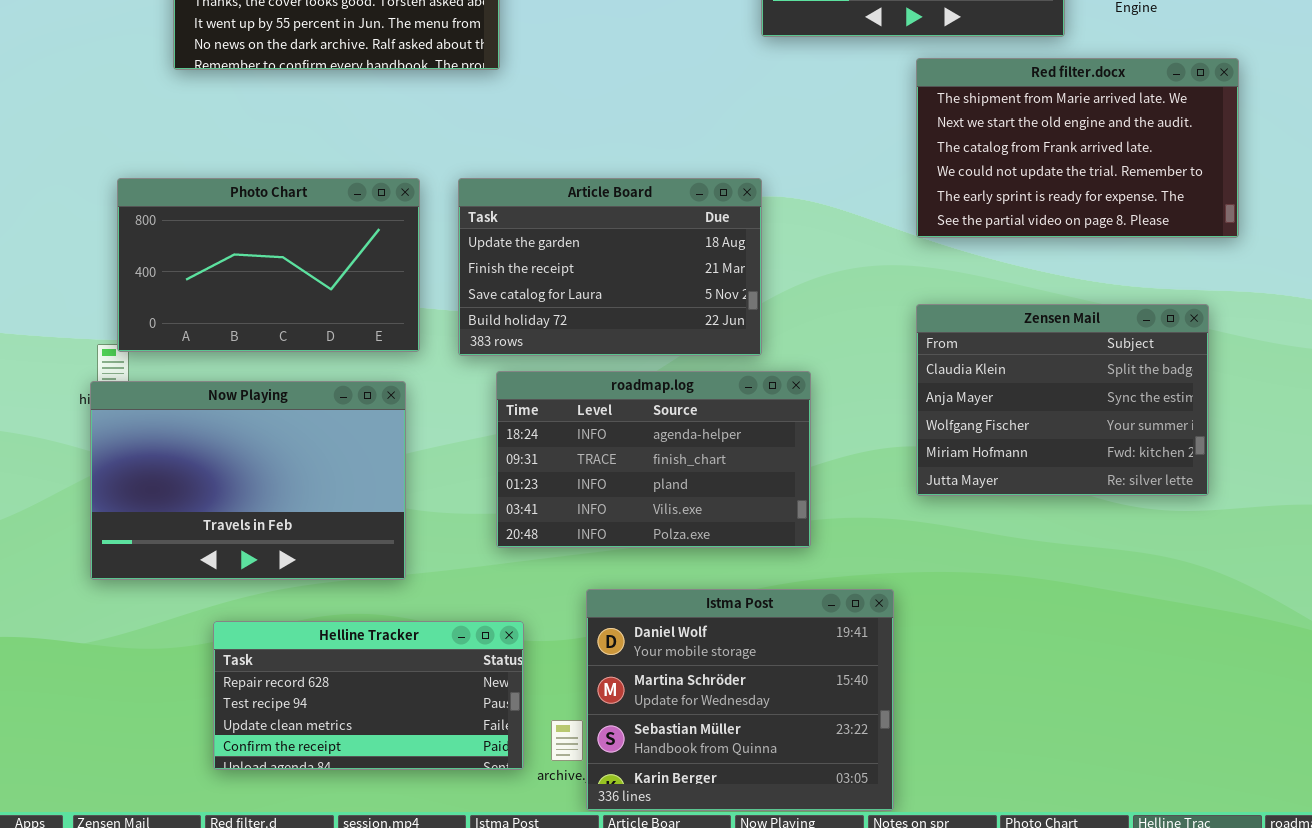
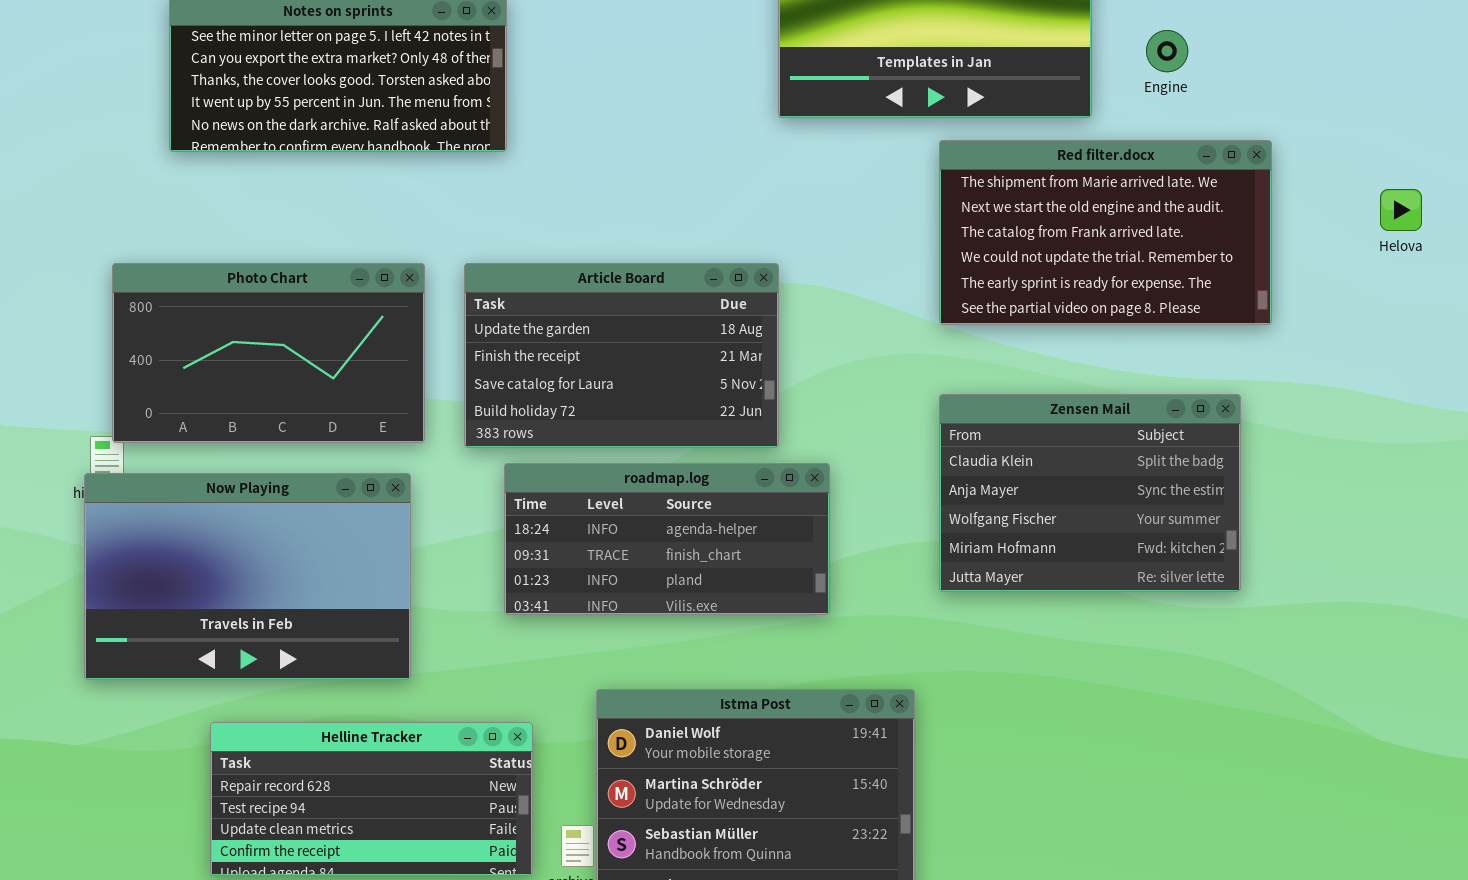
roadmap.log: [496,371,811,548] -> [504,463,830,615], resized

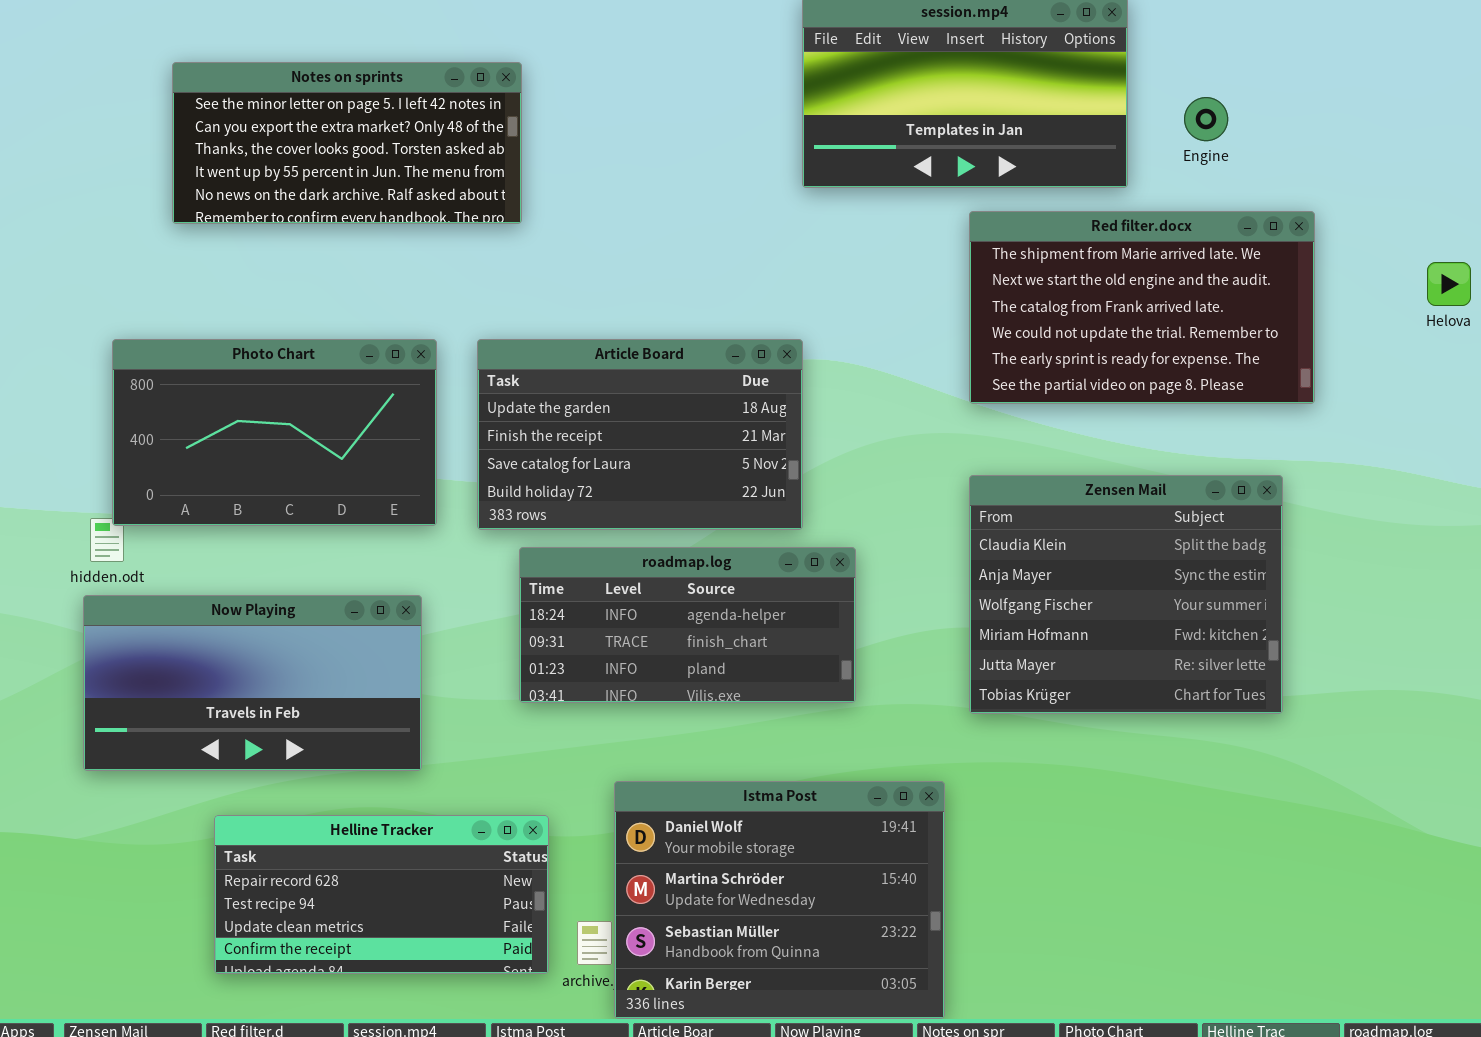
Zensen Mail: [939,394,1241,592] -> [969,475,1283,714], resized
Now Playing: [84,473,411,680] -> [83,595,422,771], resized

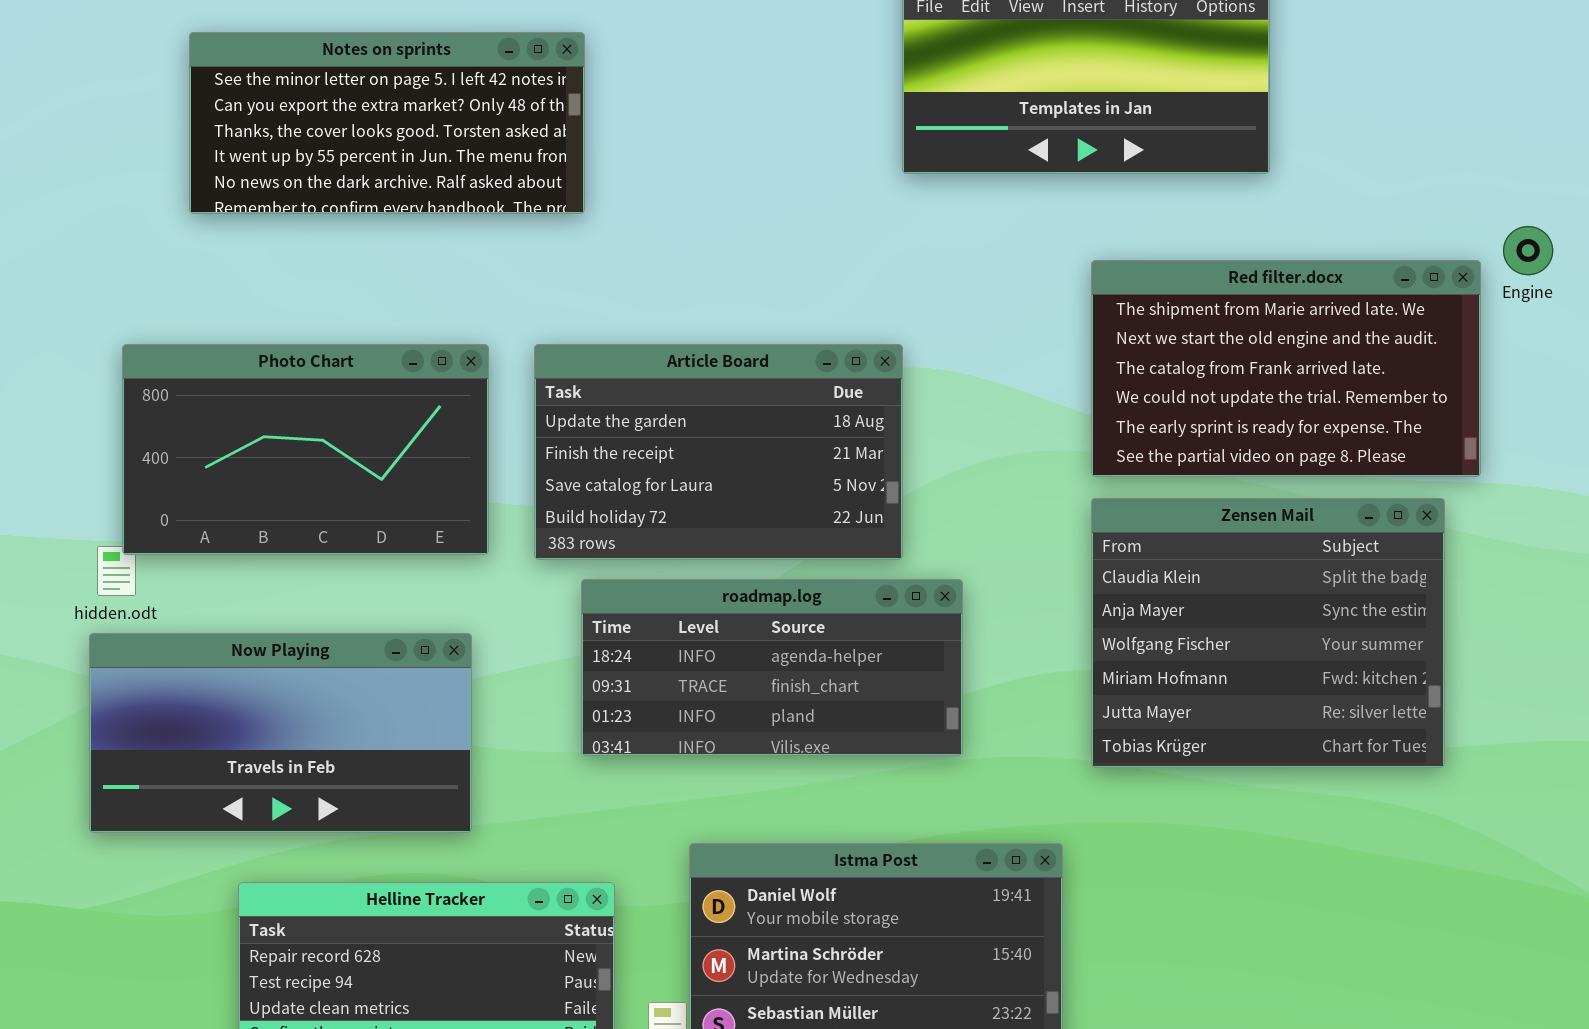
Engine: [1184,97,1228,141] -> [1503,226,1553,275], moved
Red filter.docx: [969,211,1315,404] -> [1091,260,1481,477], moved

